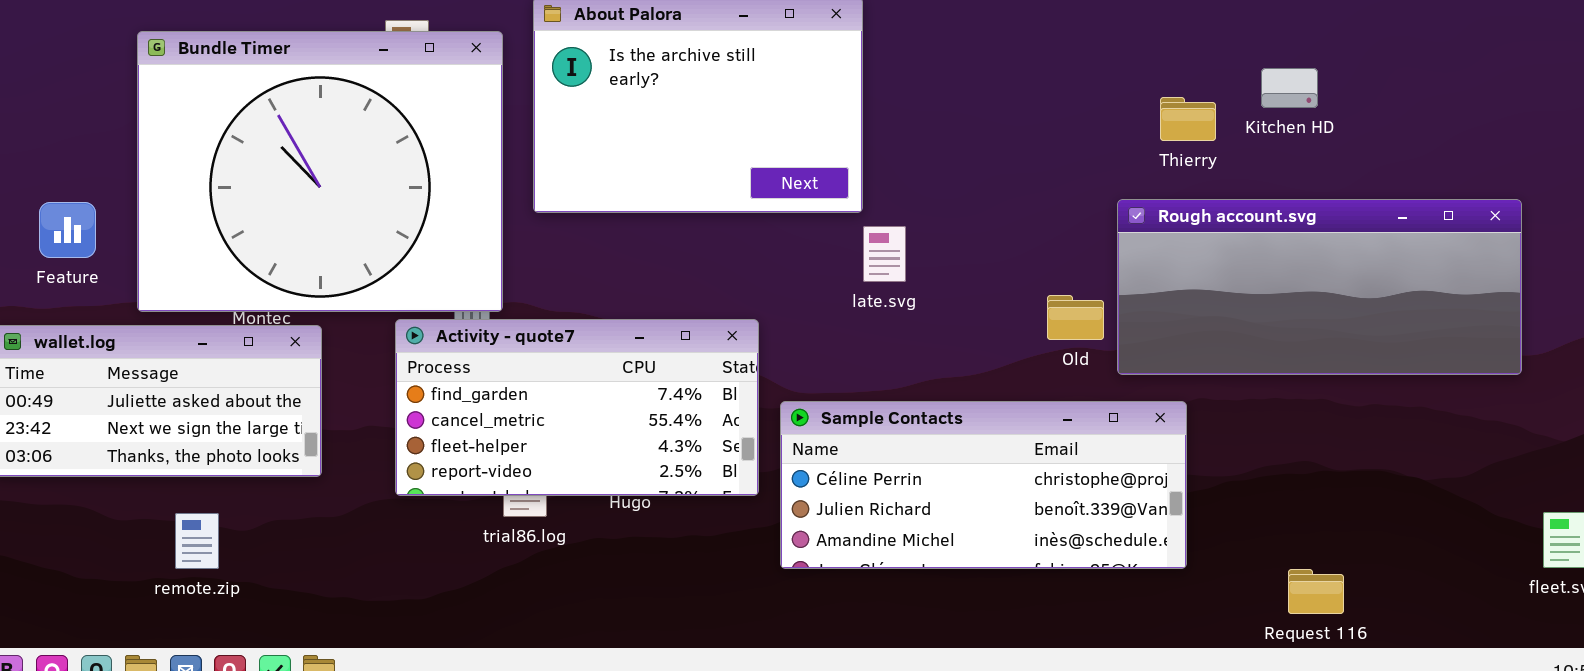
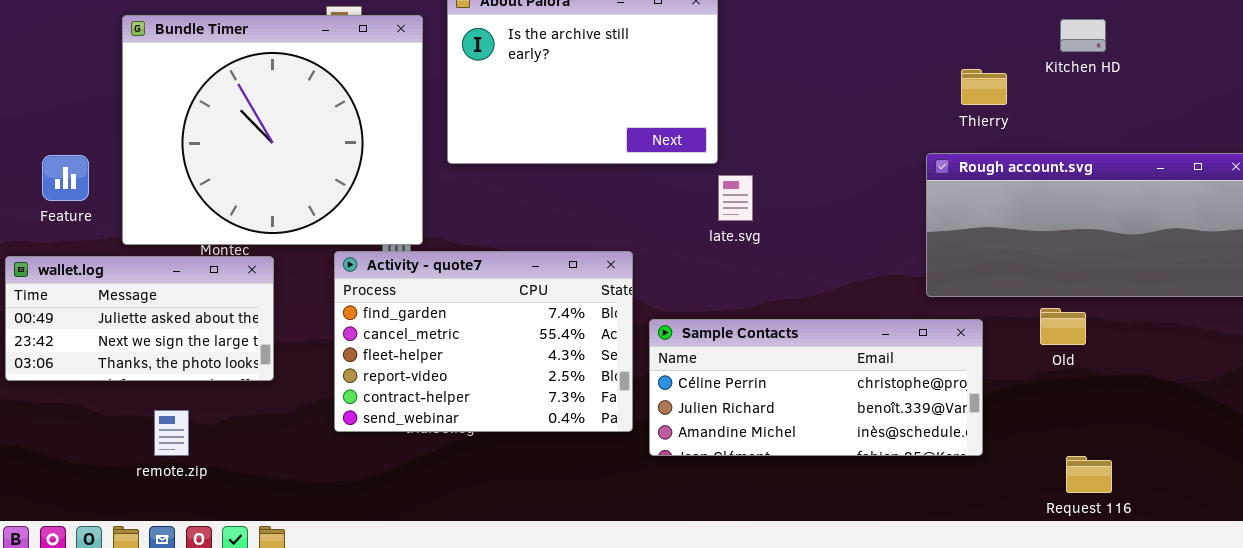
Kitchen HD: [1261,68,1318,108] -> [1060,19,1106,52], moved
Old: [1047,295,1104,340] -> [1040,308,1086,345], moved
Activity - quote7: [395,319,759,496] -> [334,251,633,432], resized

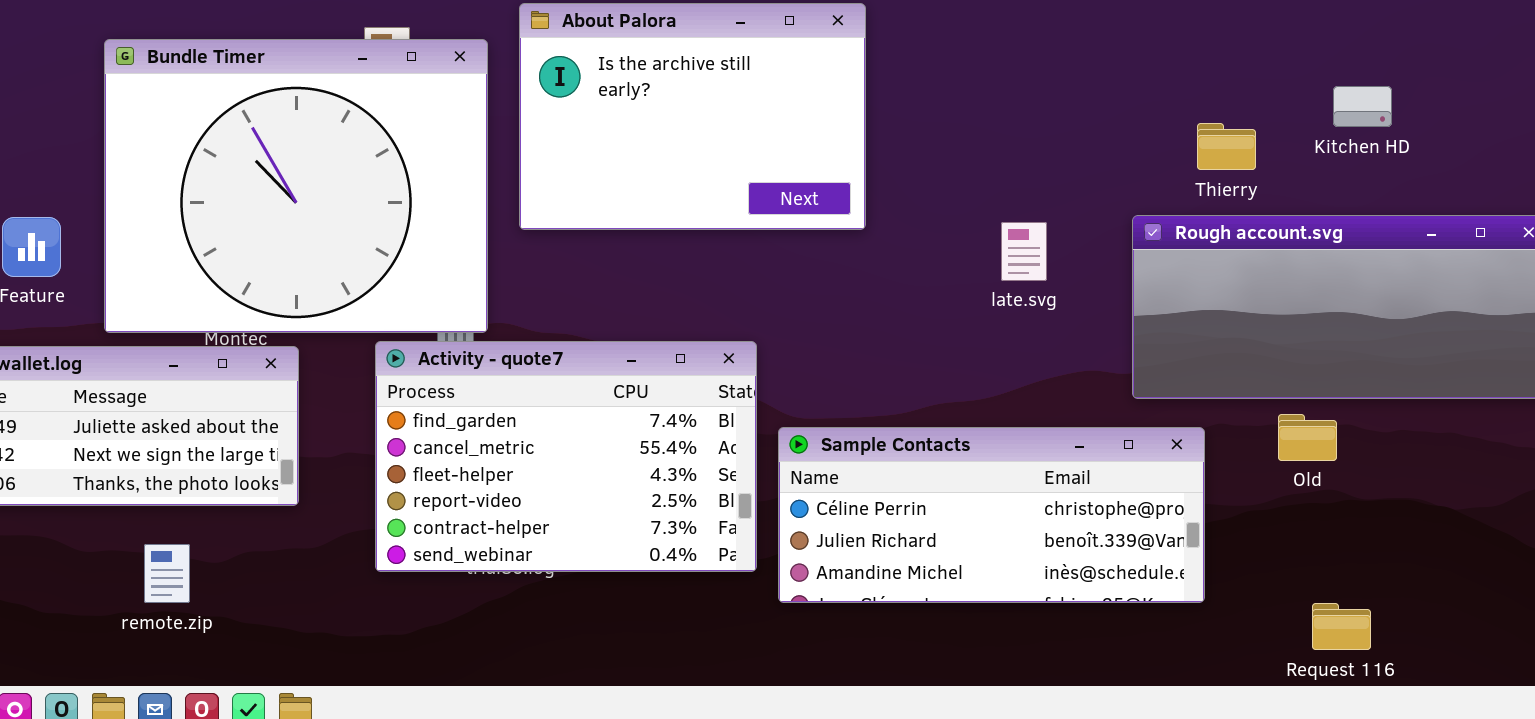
Kitchen HD: [1060,19,1106,52] -> [1333,86,1392,127], moved
Thierry: [961,69,1007,105] -> [1197,123,1256,170], moved
late.svg: [718,175,753,221] -> [1001,222,1047,281], moved

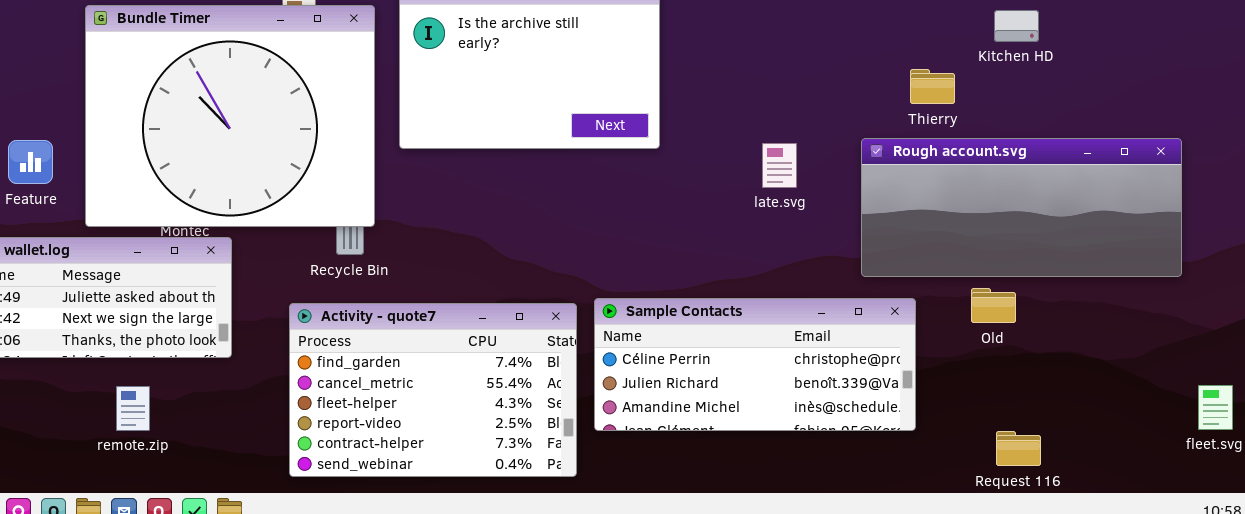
Kitchen HD: [1333,86,1392,127] -> [994,10,1039,42], moved
Activity - quote7: [375,341,757,572] -> [289,303,577,477], moved

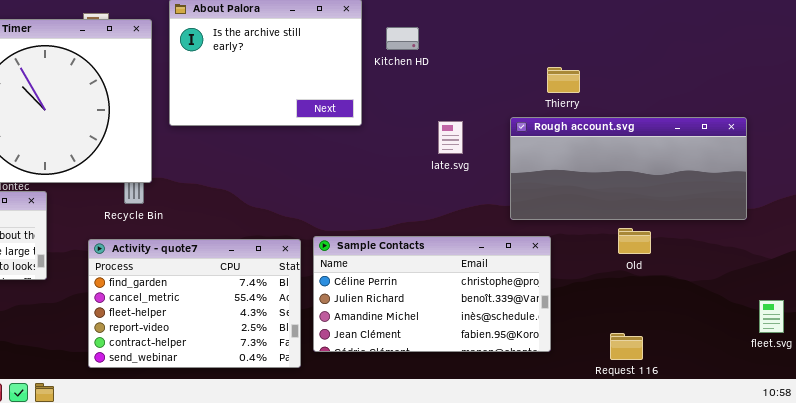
Kitchen HD: [994,10,1039,42] -> [386,27,419,50], moved
Old: [971,288,1016,323] -> [618,228,651,254], moved
Sample Contacts: [594,298,916,431] -> [313,236,551,352], resized

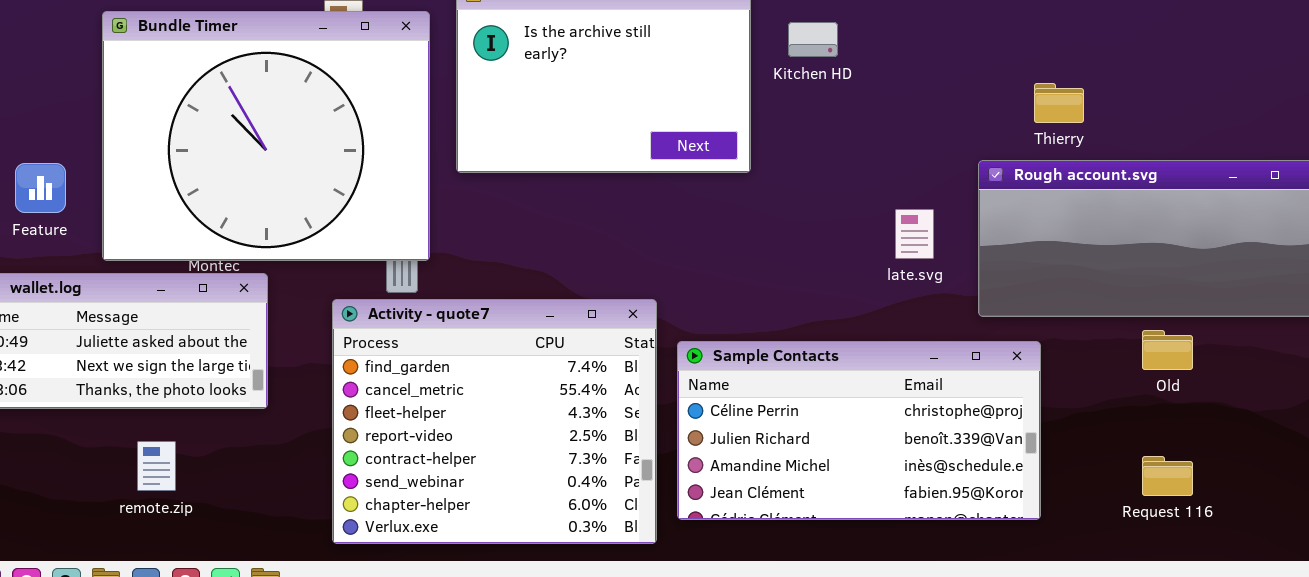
late.svg: [438,121,463,154] -> [895,209,934,259], moved
Activity - quote7: [88,239,301,368] -> [332,299,657,544], resized
Request 116: [610,333,643,360] -> [1142,456,1193,496], moved

